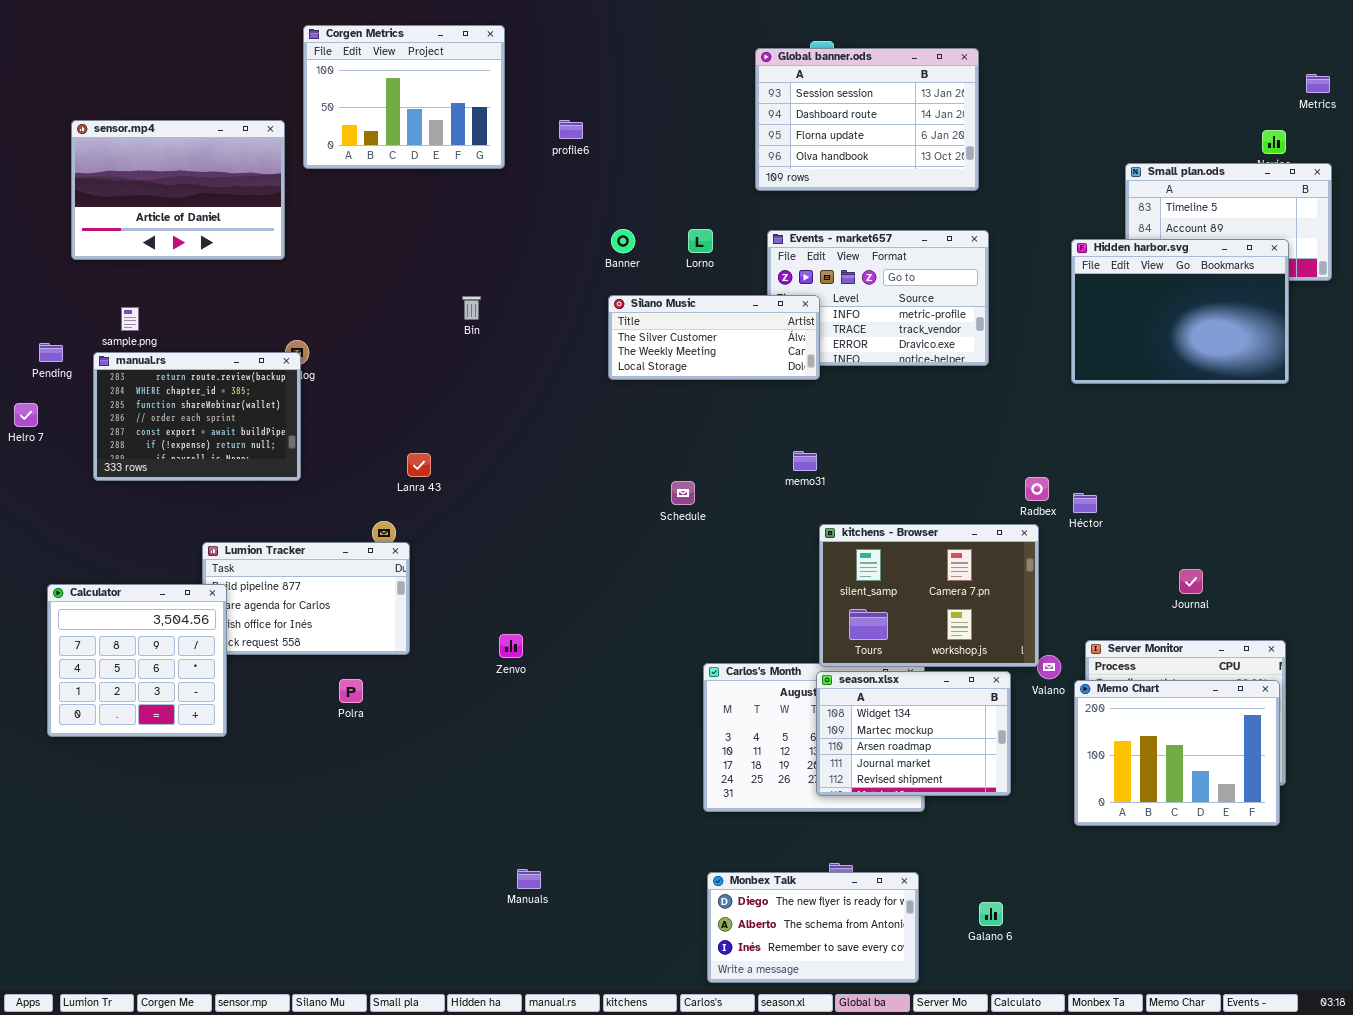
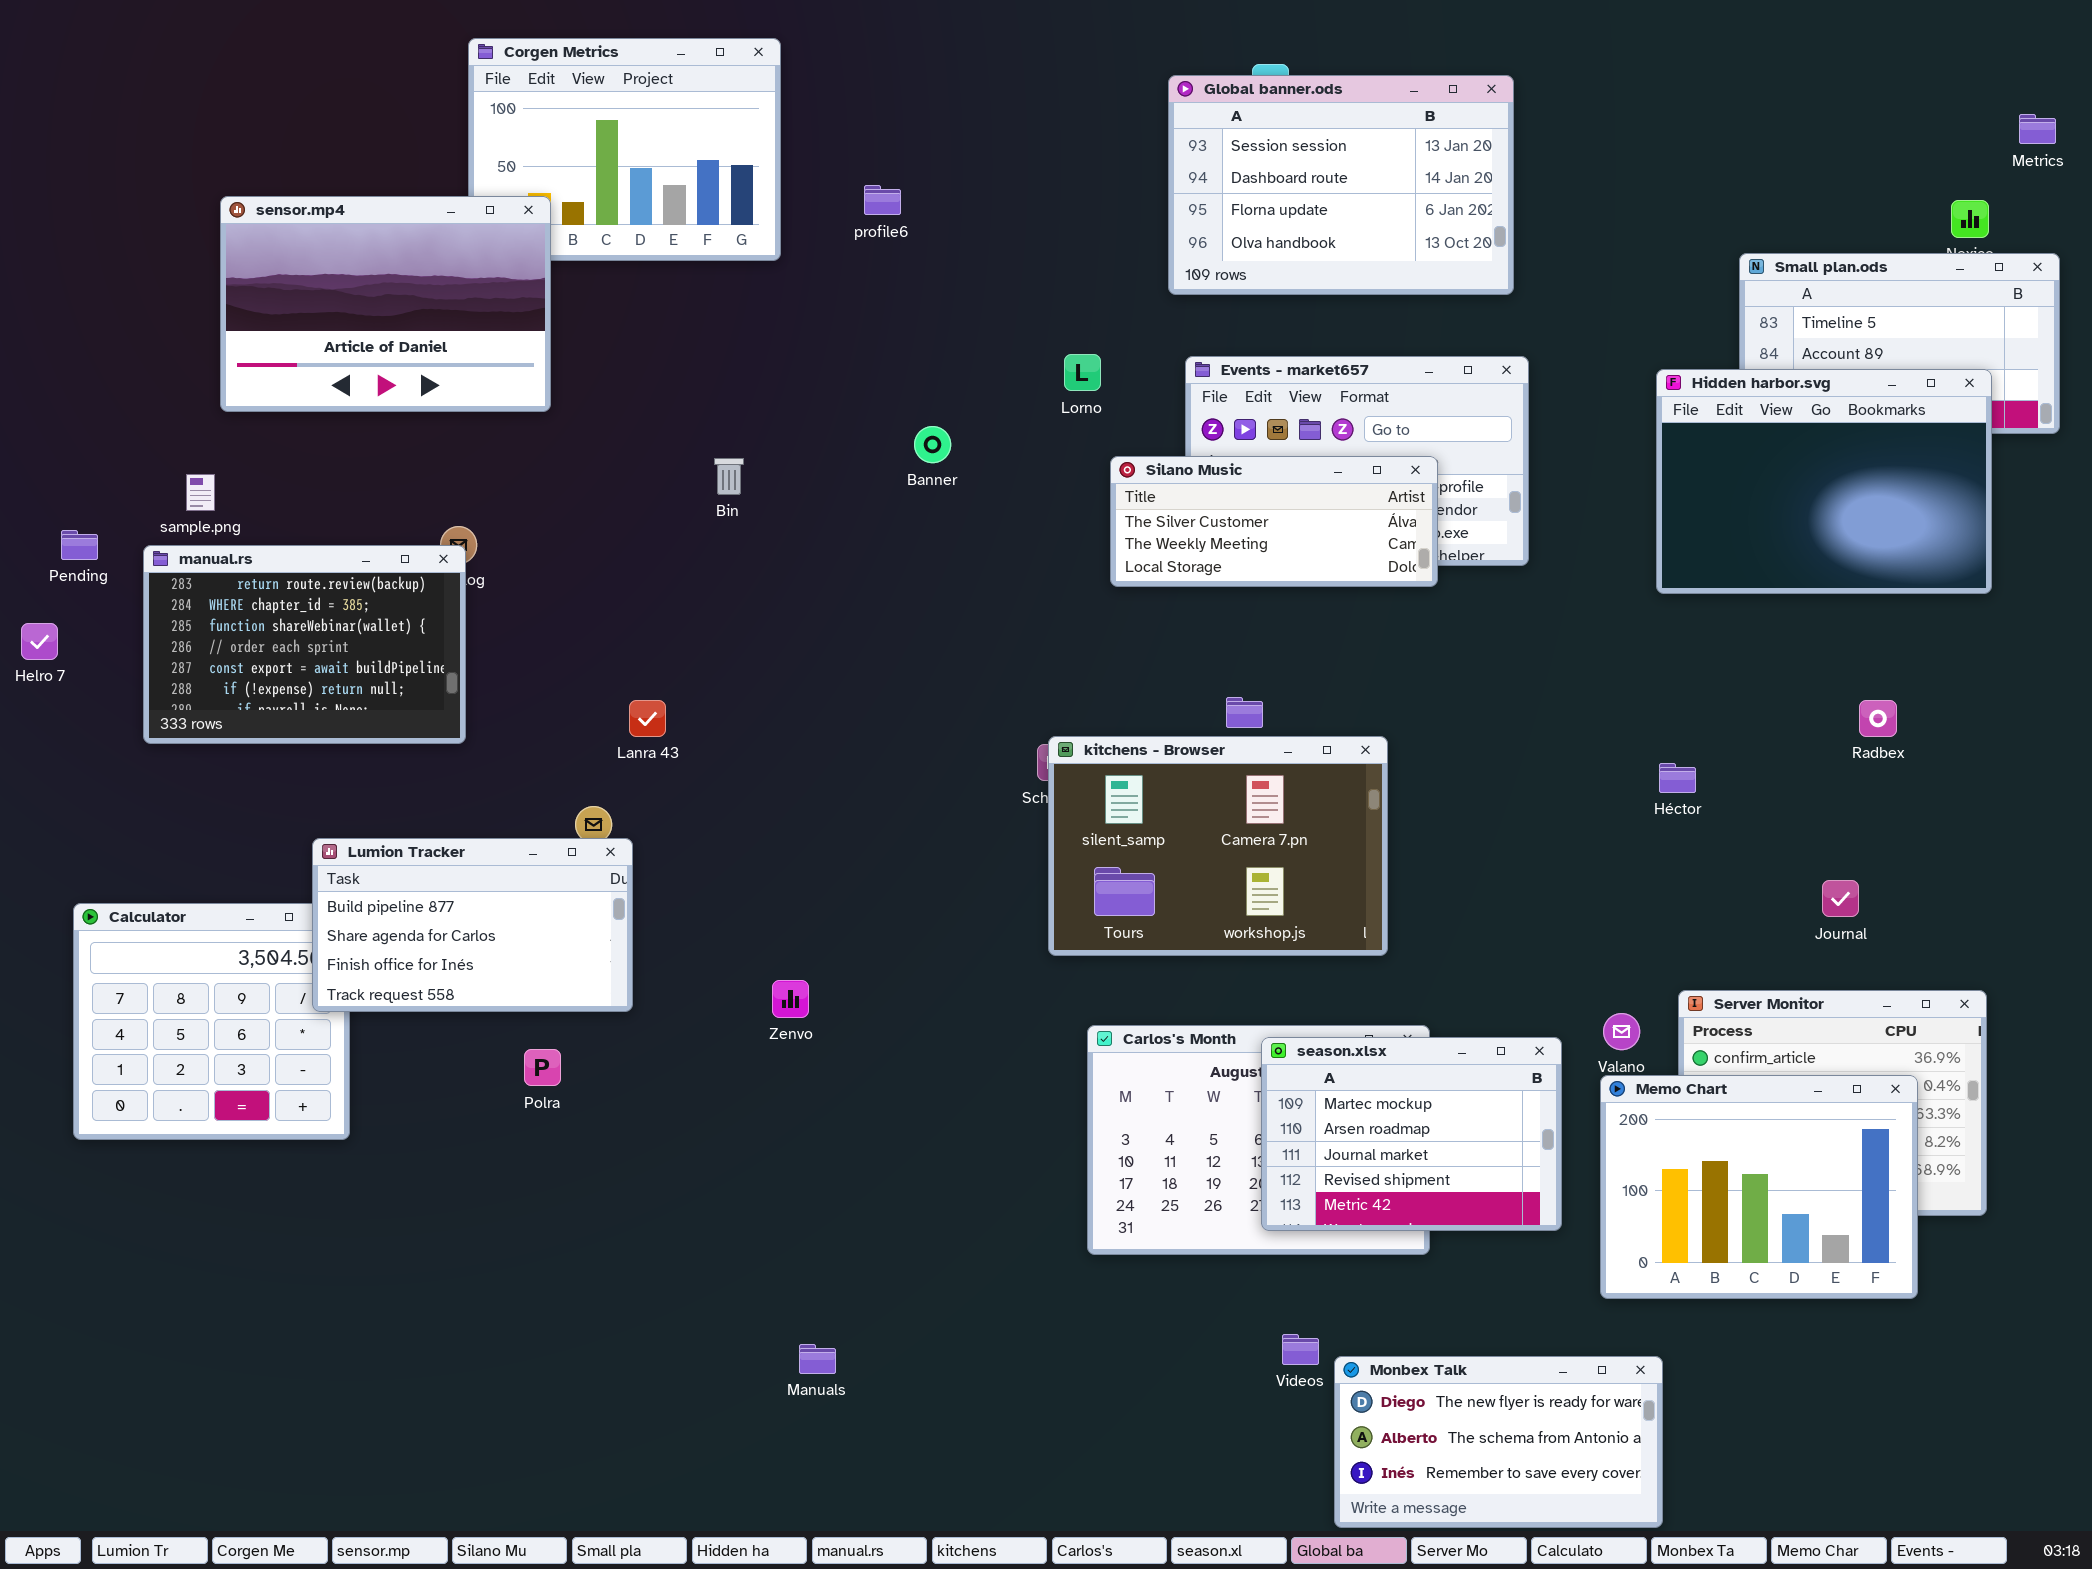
sensor.mp4: [71,120,285,260] -> [220,196,551,412], moved
Banner: [611,229,635,253] -> [914,426,951,463], moved
Silano Music: [608,295,820,380] -> [1110,456,1438,587], moved
Radbex: [1025,477,1049,501] -> [1859,700,1897,737], moved
kitchens - Browser: [819,524,1039,667] -> [1048,736,1388,956], moved
Lumion Tracker: [202,542,410,655] -> [312,838,633,1012], raised
season.xlsx: [816,671,1011,796] -> [1261,1037,1562,1231], scrolled down 1 row
Memo Chart: [1074,680,1280,826] -> [1600,1075,1918,1299], moved
Monbex Talk: [707,872,919,983] -> [1334,1356,1663,1528], moved

